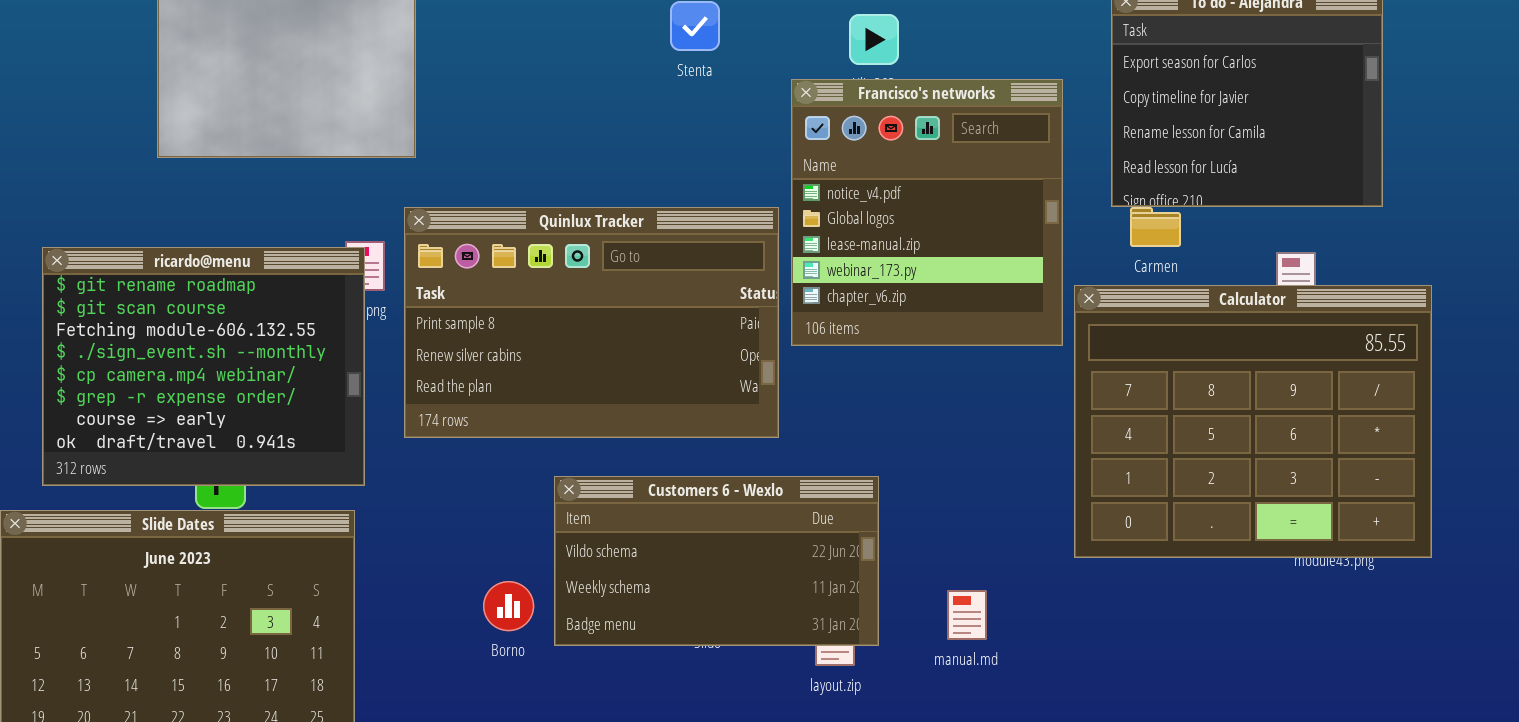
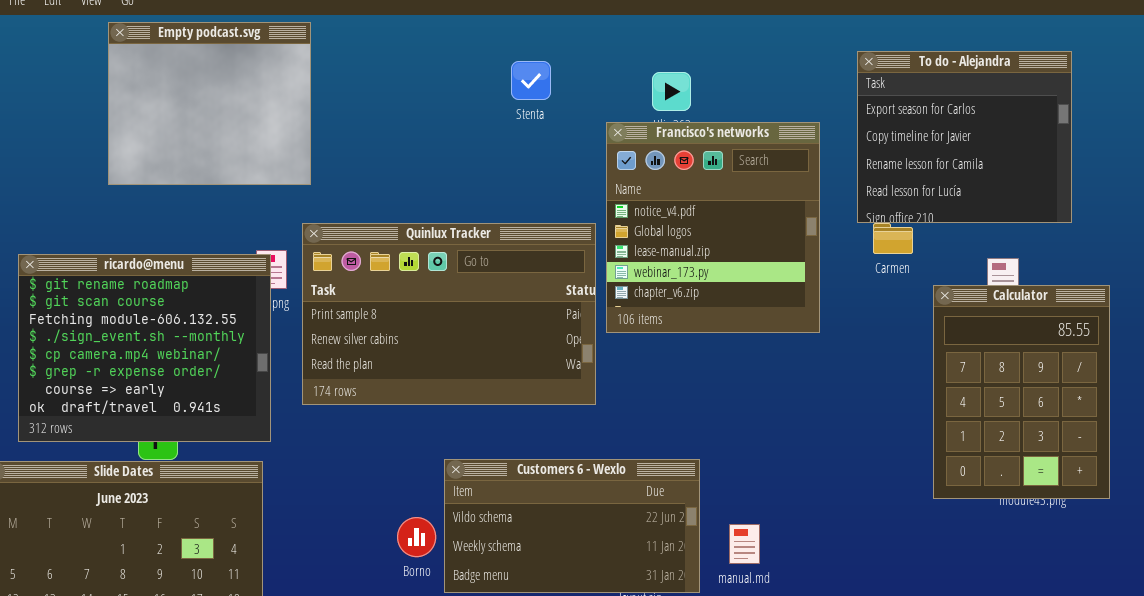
Calculator: [1074,285,1432,558] -> [933,285,1110,499], resized
Customers 6 - Wexlo: [554,476,879,646] -> [444,459,700,593], moved
Borno: [483,581,534,631] -> [397,517,436,557], moved

